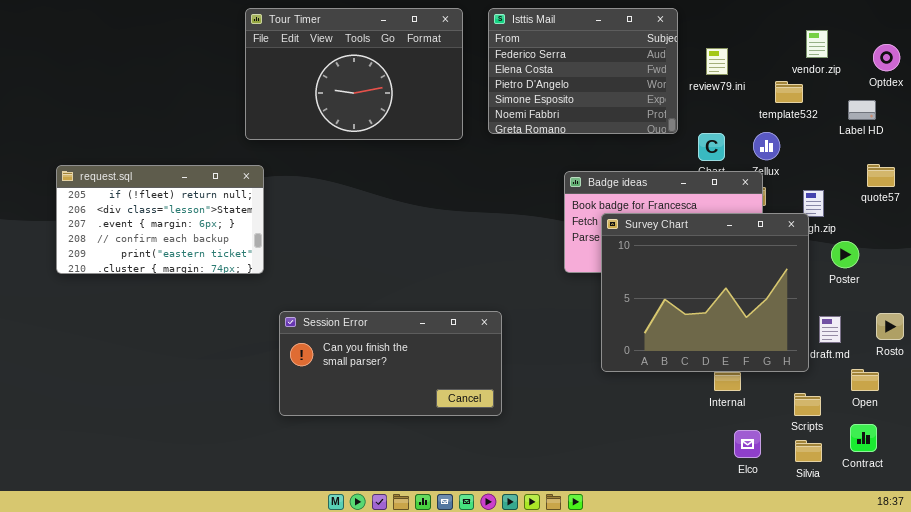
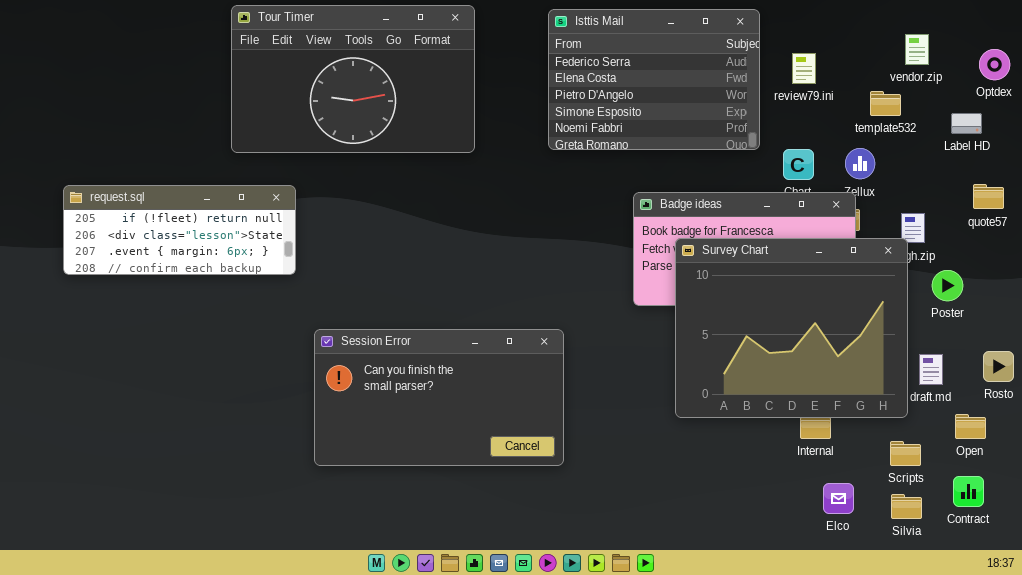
Tour Timer: [245,8,463,140] -> [231,5,475,153], moved
request.sql: [56,165,264,274] -> [63,185,296,275], resized
Session Error: [279,311,502,416] -> [314,329,564,466], resized

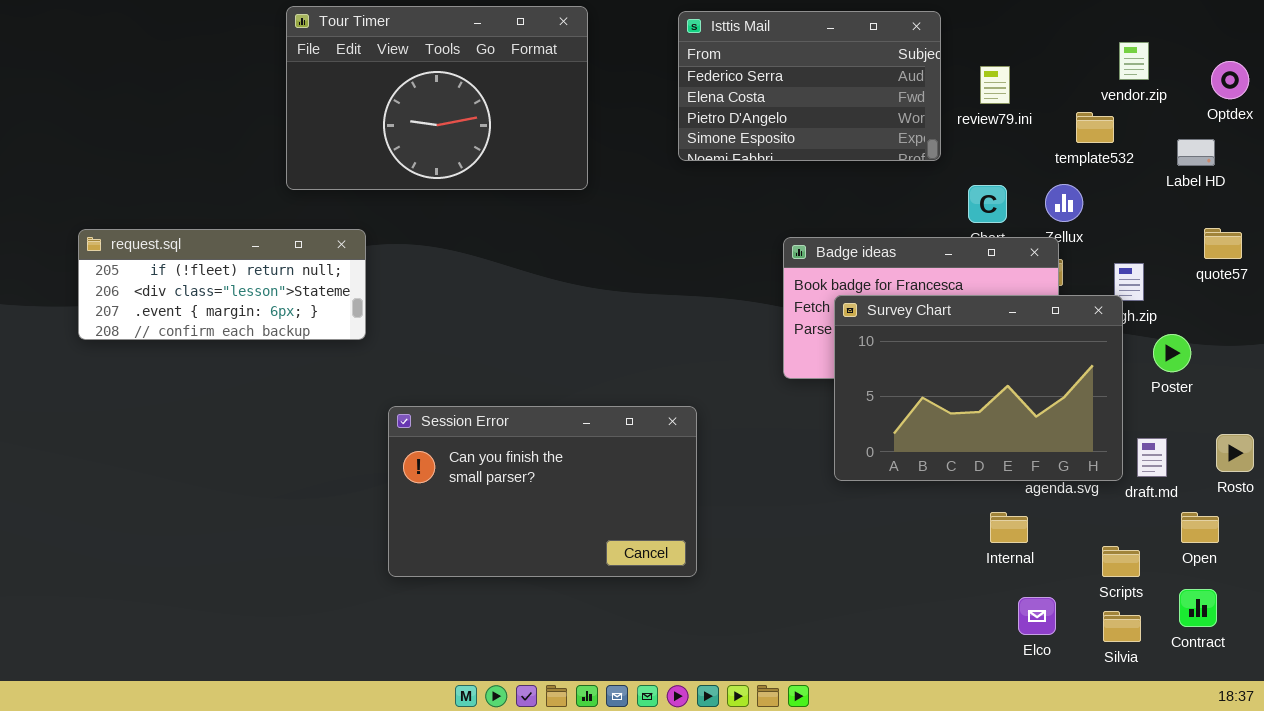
Isttis Mail: [548,9,760,150] -> [678,11,941,161], resized
Survey Chart: [675,238,908,418] -> [834,295,1123,481], resized

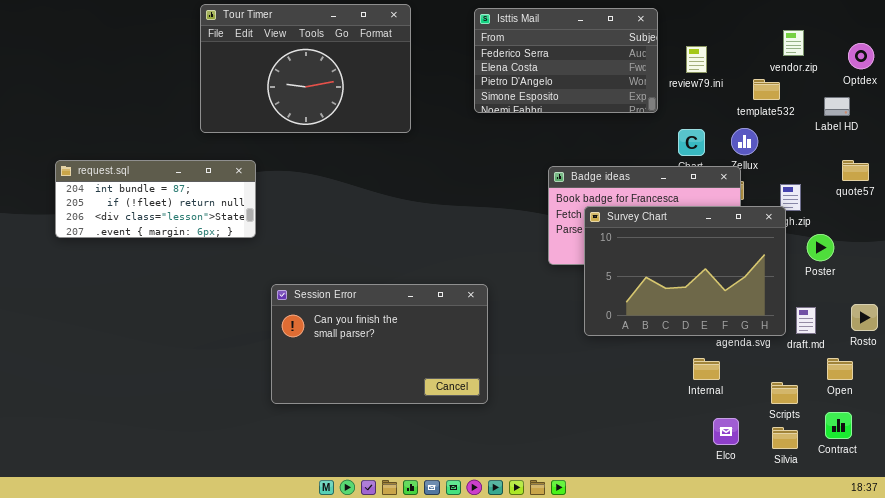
request.sql: [78,229,366,340] -> [55,160,256,238], scrolled up 1 row

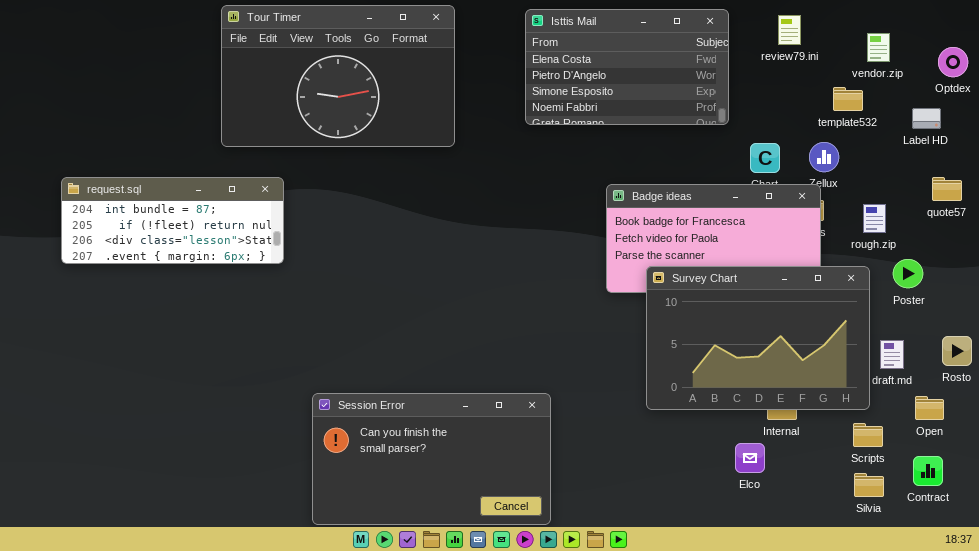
Isttis Mail: [474,8,658,113] -> [525,9,729,125], scrolled down 1 row
review79.ini: [686,46,707,73] -> [778,15,801,45], moved
Survey Chart: [584,206,786,336] -> [646,266,870,410], moved
Session Error: [271,284,488,404] -> [312,393,551,525], moved
Elco: [713,418,739,445] -> [735,443,765,473], moved

